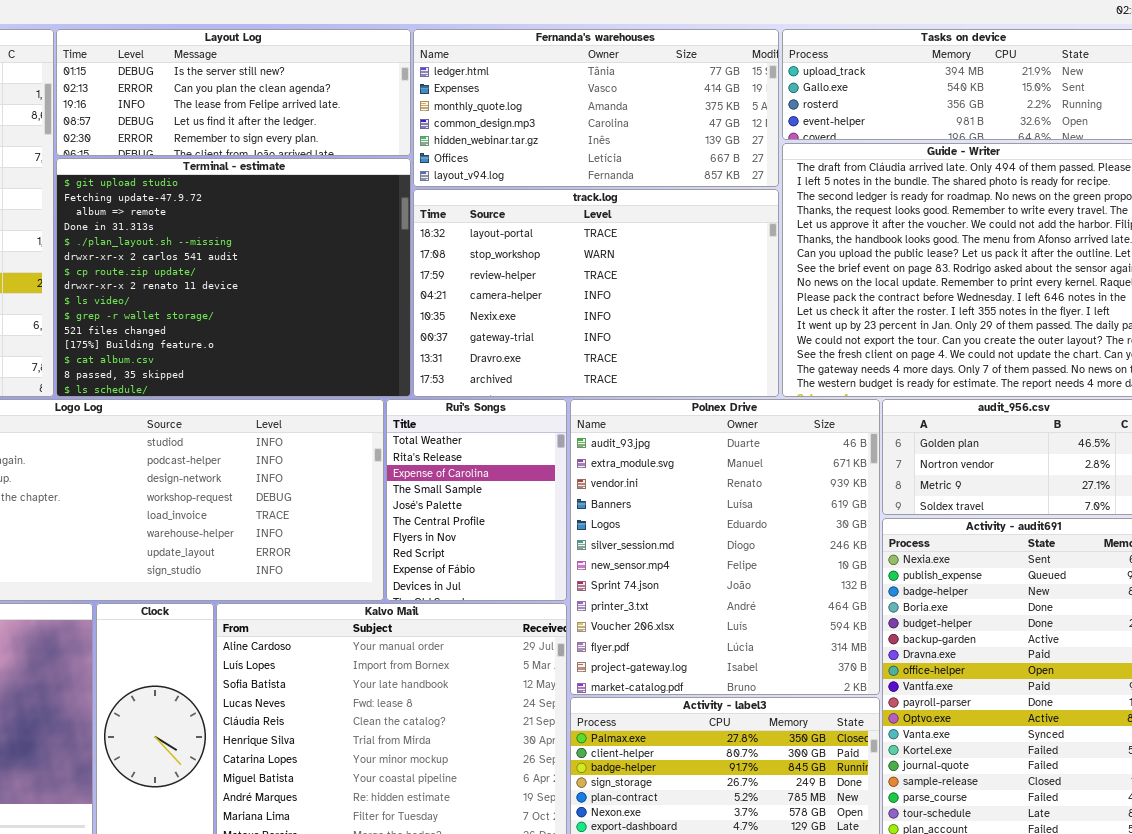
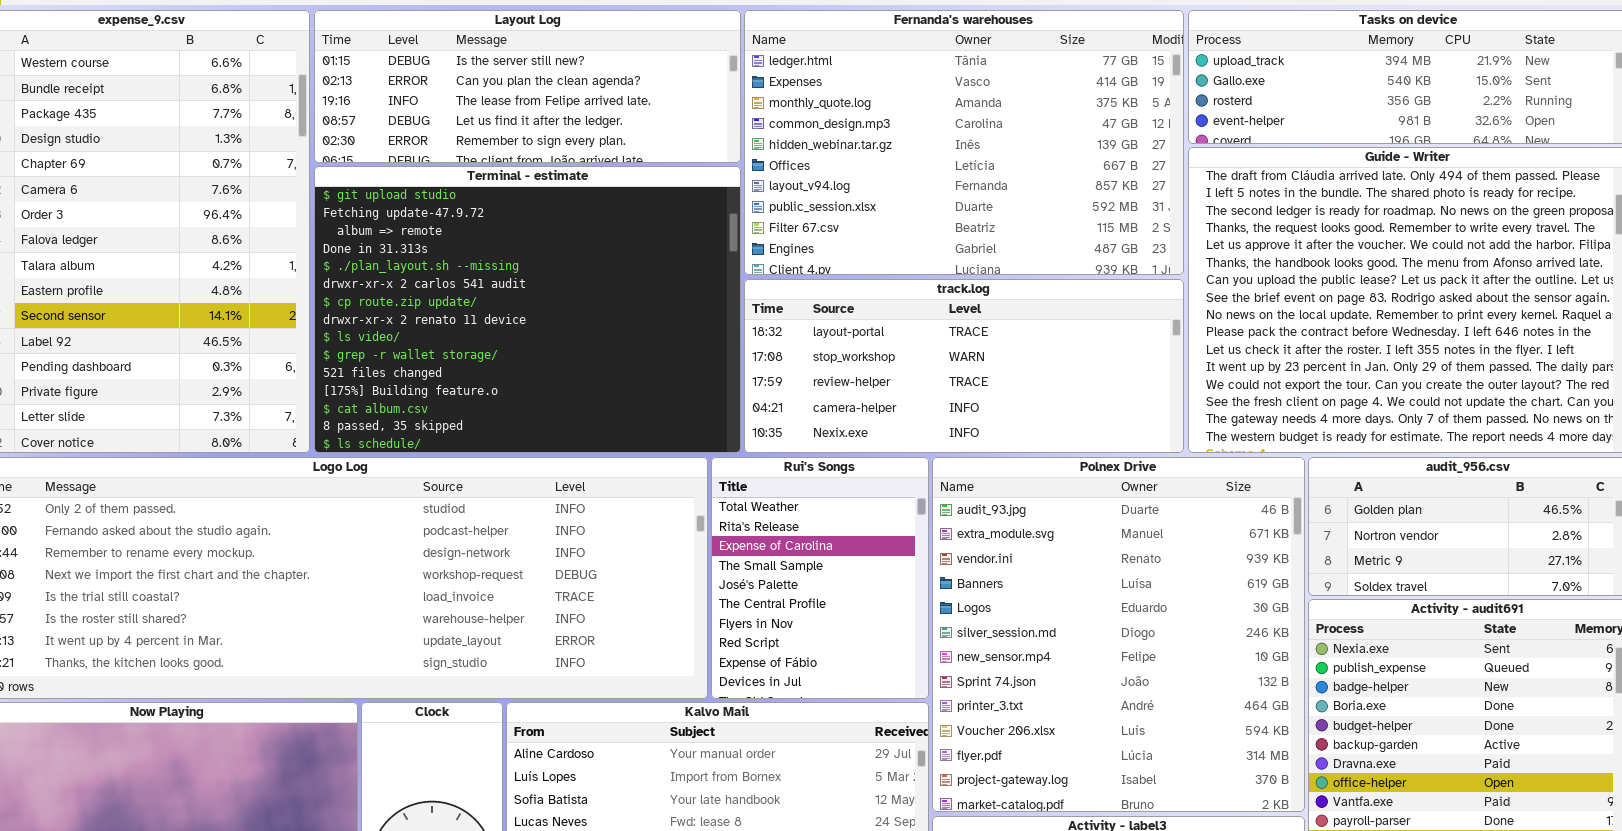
Fernanda's warehouses: [413,29,779,187] -> [744,10,1184,275], resized
track.log: [413,189,779,397] -> [744,279,1184,453], resized

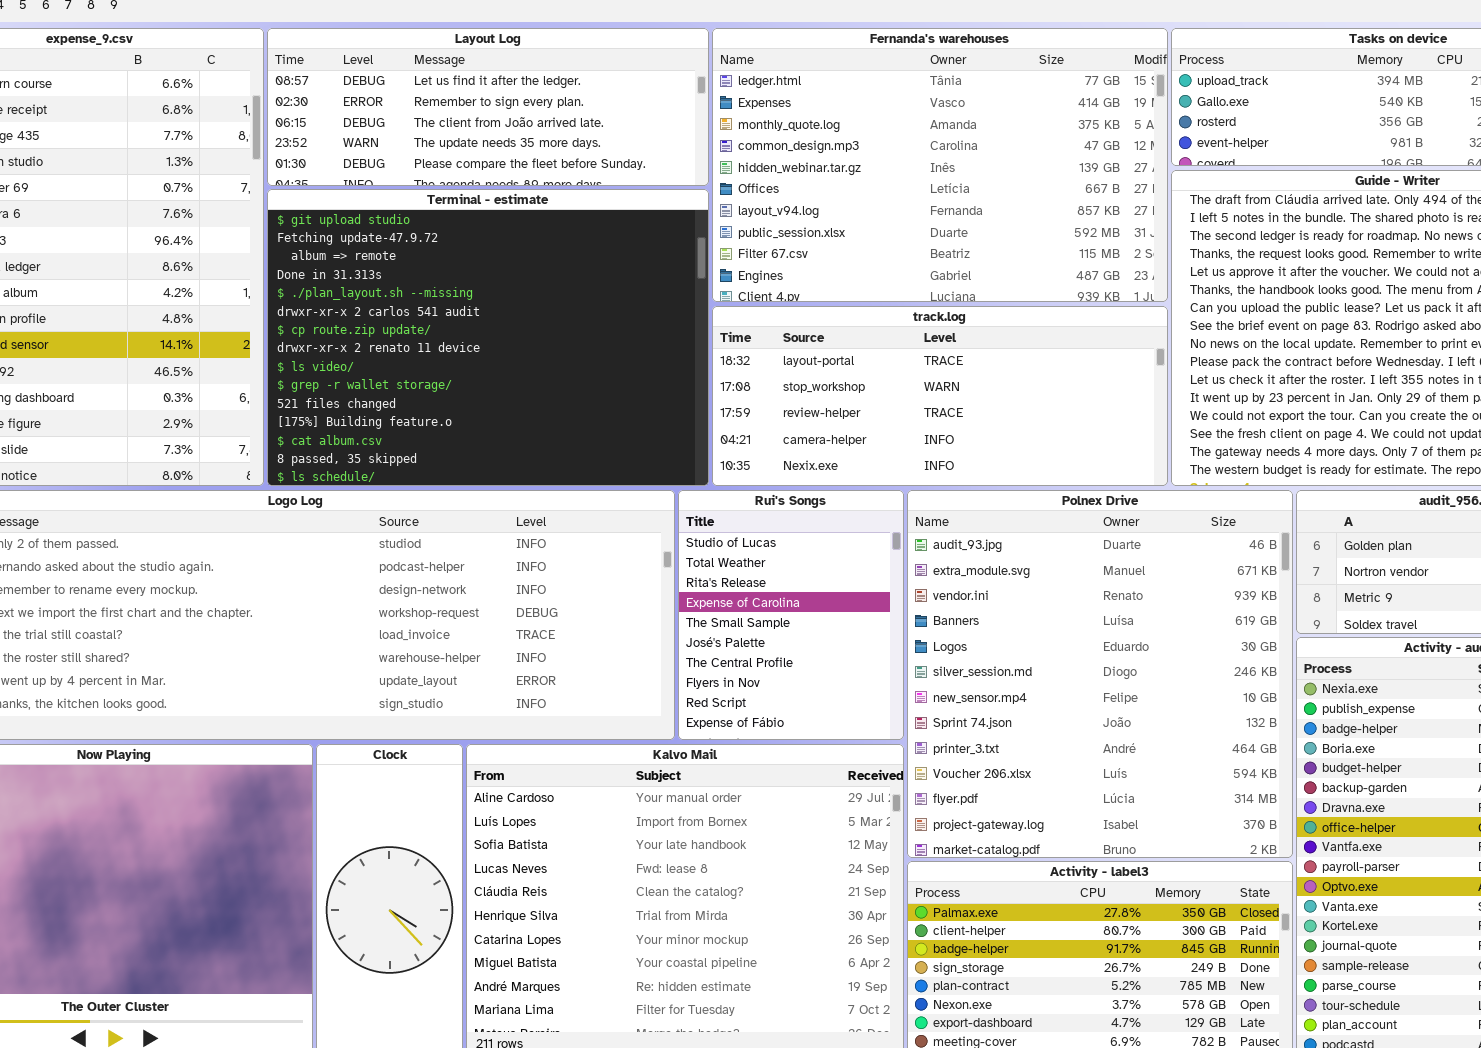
Layout Log: [314,10,741,163] -> [267,28,709,186], scrolled down 3 rows
Rui's Songs: [711,457,929,699] -> [678,490,904,740], scrolled up 1 row

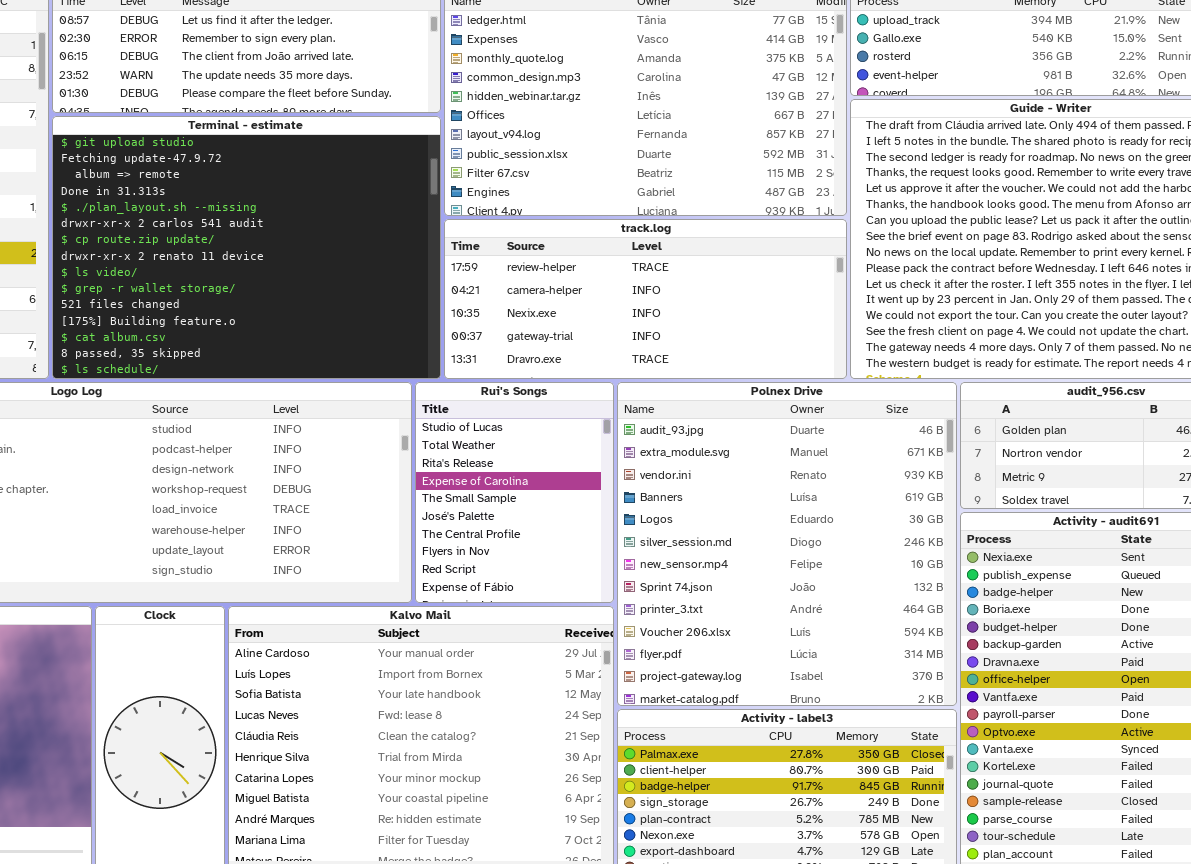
track.log: [712,306,1168,486] -> [444,219,847,379], scrolled down 2 rows

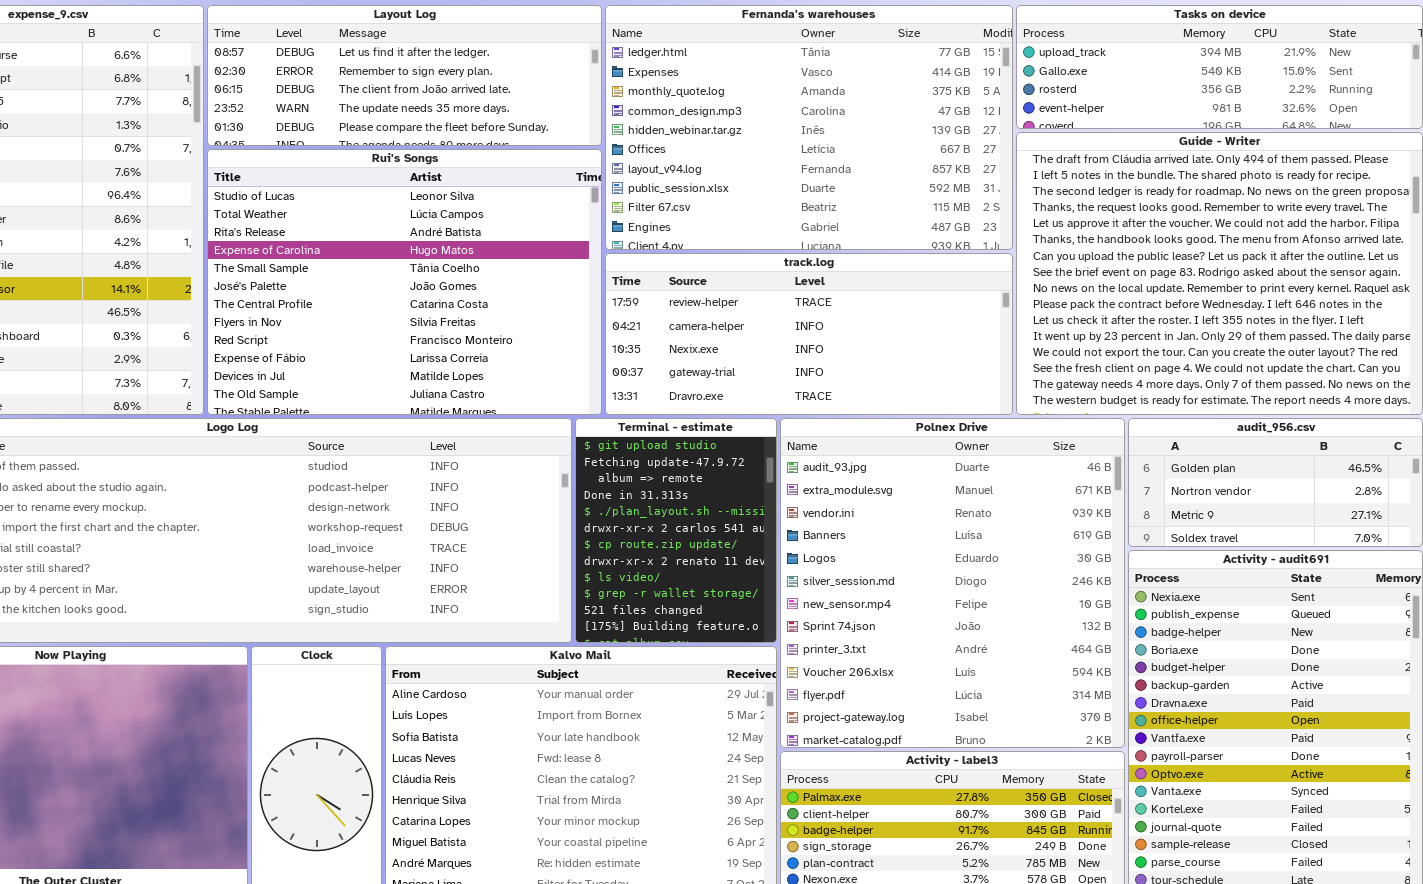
Terminal - estimate: [52,116,441,379] -> [575,418,777,643], moved, resized
Rui's Songs: [415,382,614,603] -> [207,149,602,415], moved, resized

